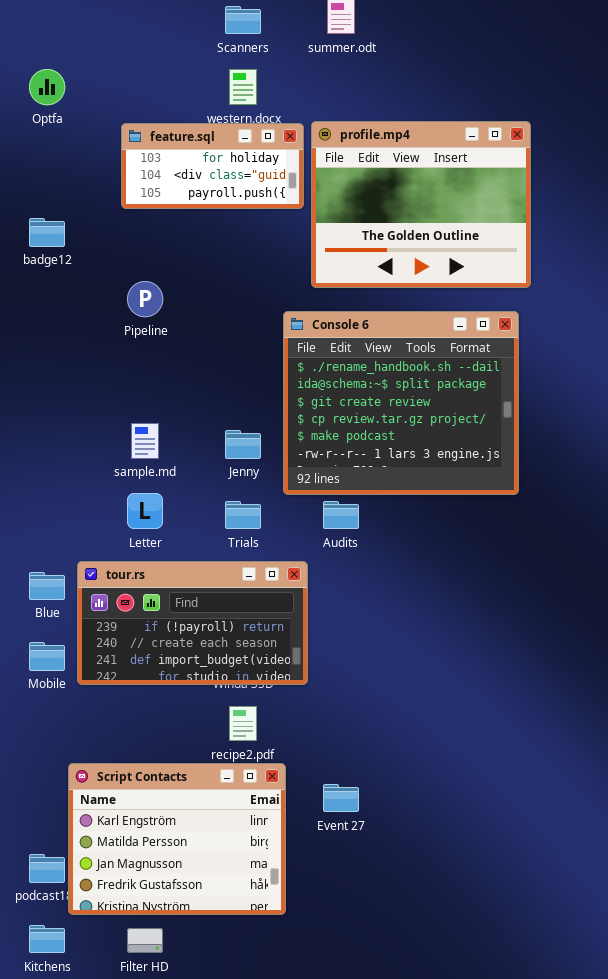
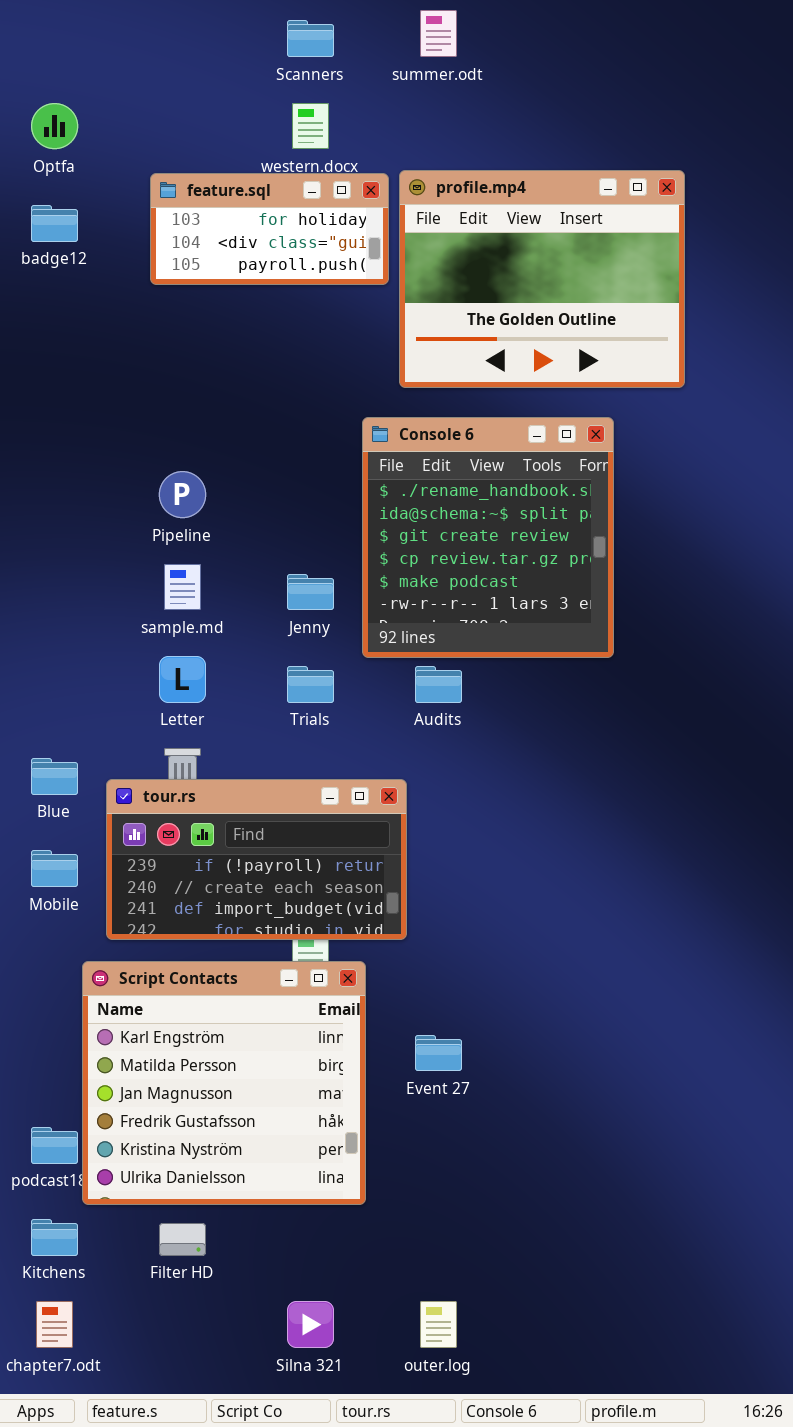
badge12: [29,218,65,247] -> [31,205,78,242], moved
Pipeline: [127,281,163,317] -> [159,471,206,518], moved
Console 6: [283,311,519,495] -> [362,417,614,658], resized
tour.rs: [77,561,308,685] -> [106,779,407,940], moved
Script Contacts: [68,763,286,915] -> [82,961,366,1205], resized

